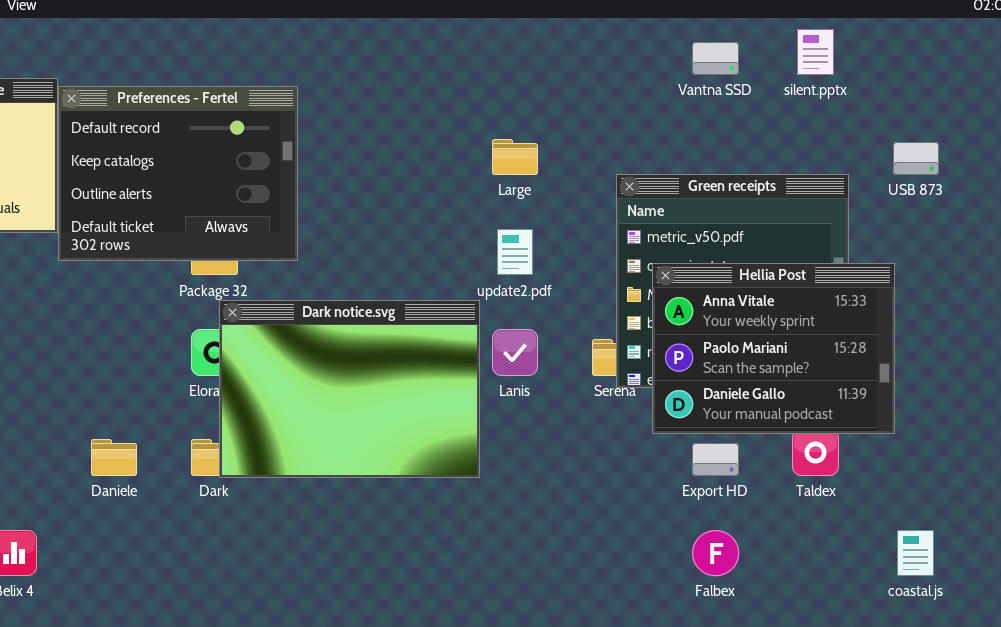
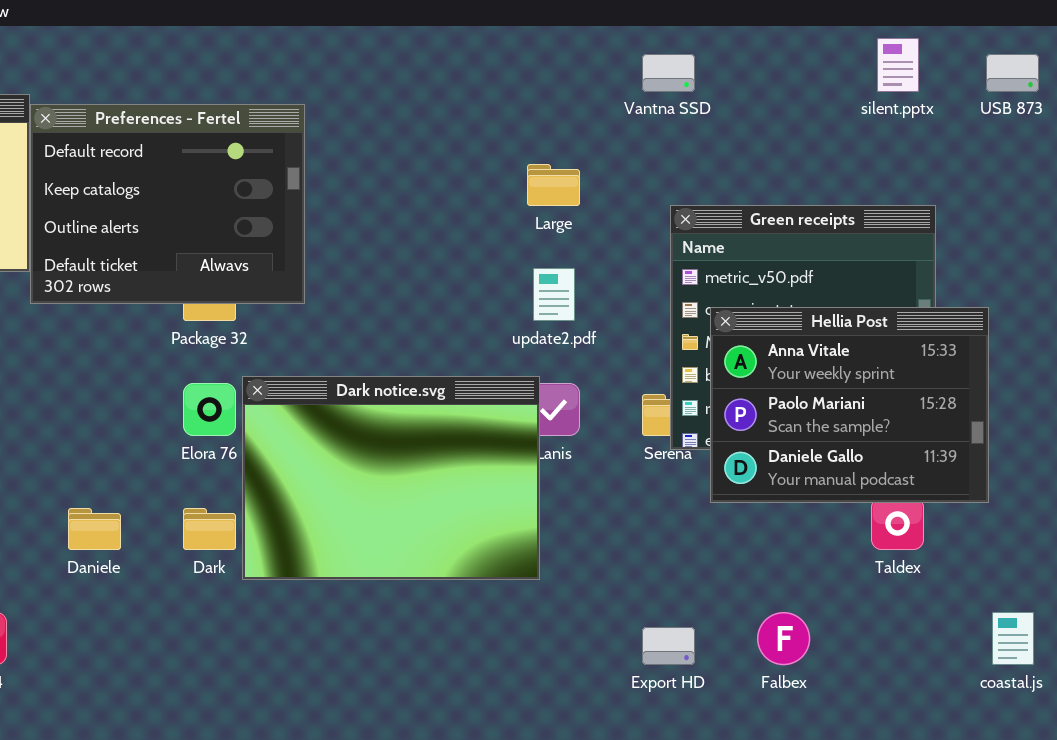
Vantna SSD: [692,42,739,75] -> [642,54,695,92], moved
USB 873: [893,142,939,175] -> [986,54,1039,92], moved
Dark notice.svg: [219,300,480,478] -> [242,376,540,580], moved
Export HD: [692,443,739,476] -> [642,627,695,665], moved

